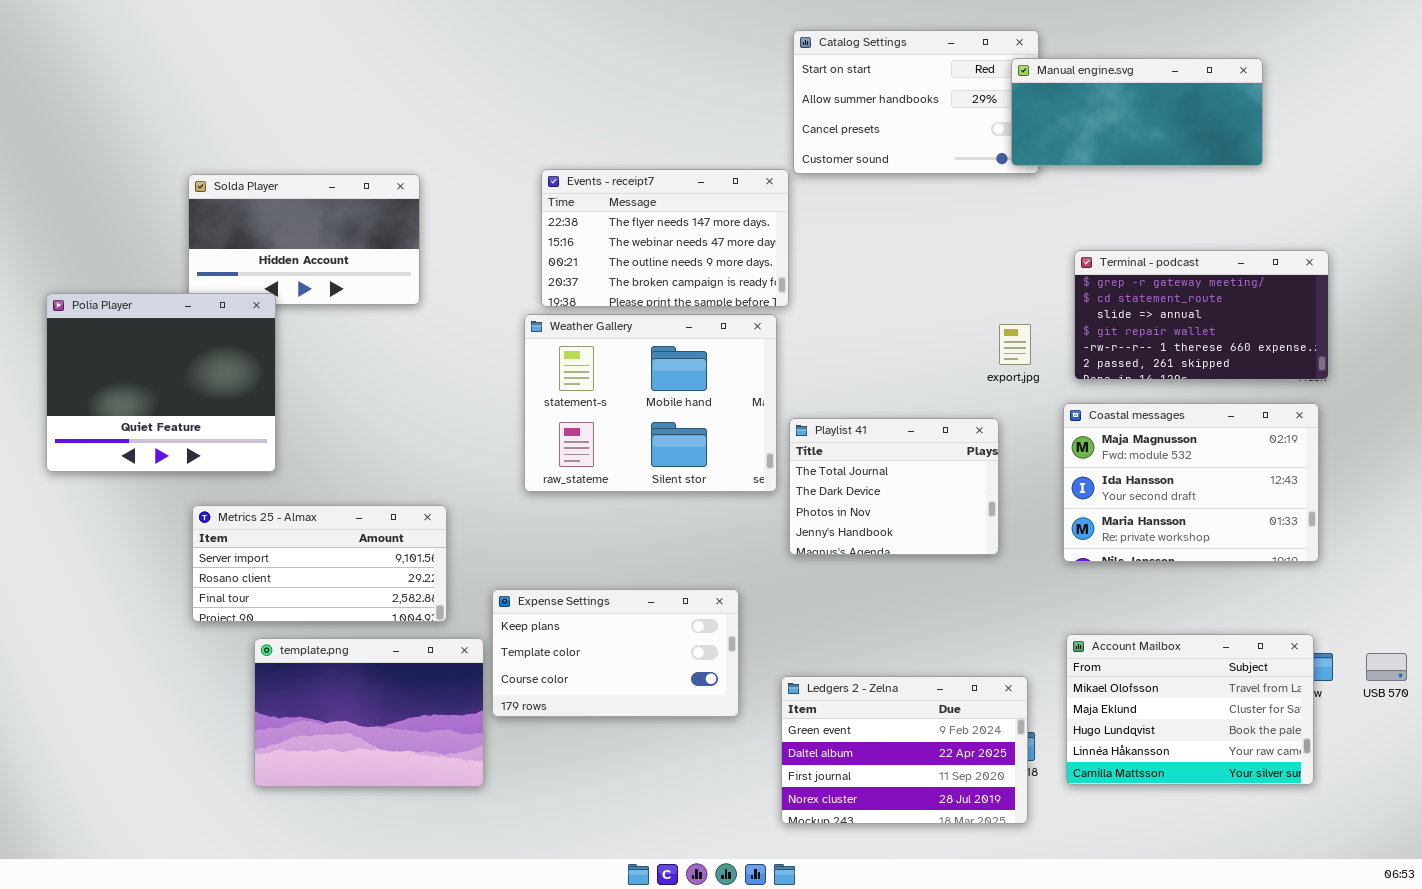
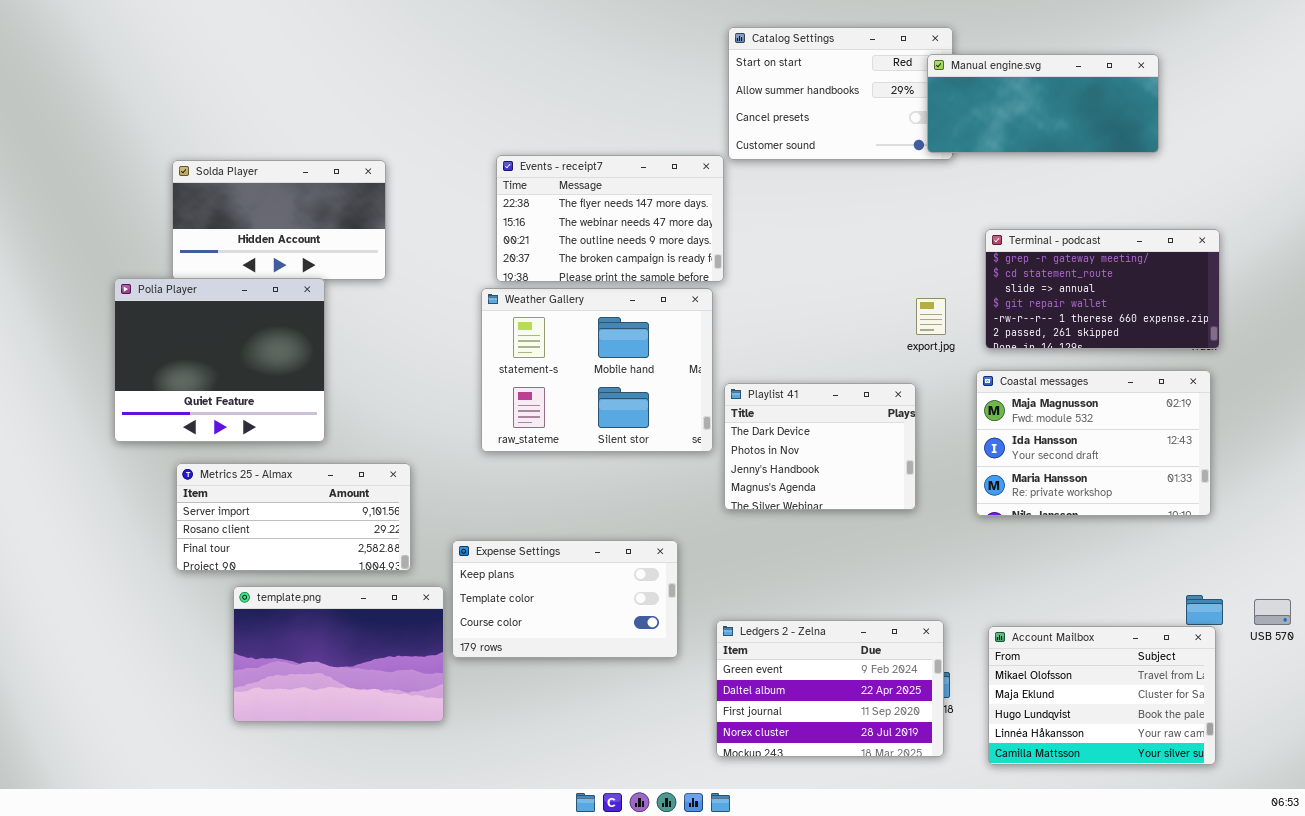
Polia Player: [46,293,276,472] -> [114,278,325,442], moved
Playlist 41: [789,418,999,555] -> [724,383,916,510], scrolled down 1 row
Account Mailbox: [1066,634,1314,785] -> [988,626,1216,765], moved

